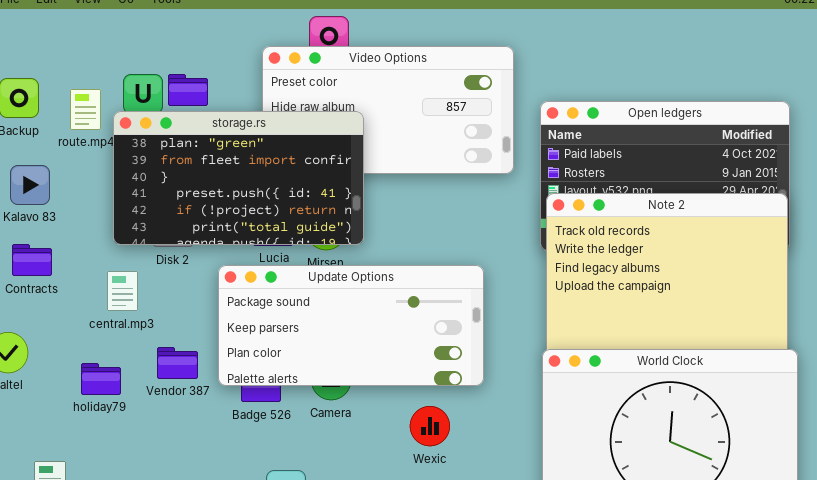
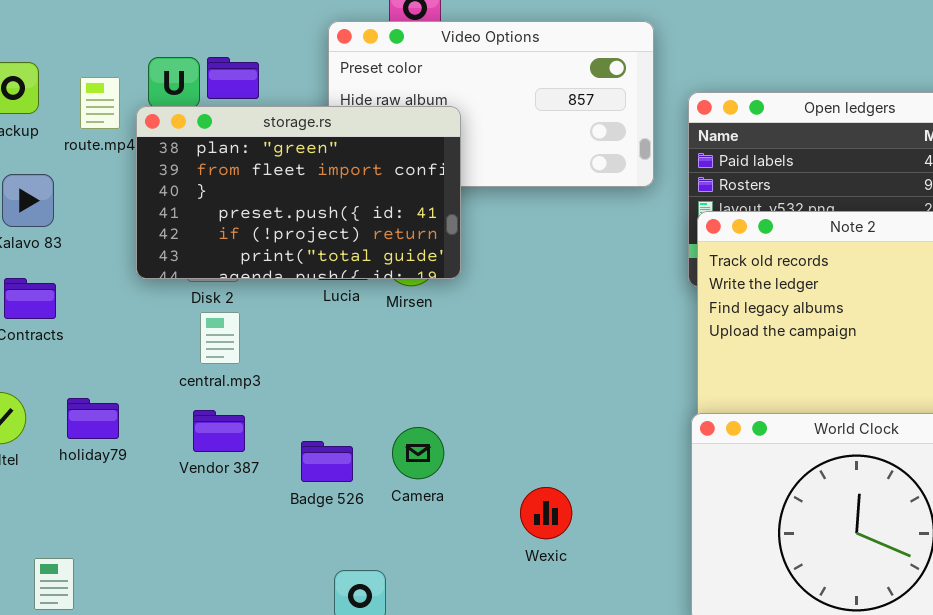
Update Options: [218,265,484,386] -> none, closed
central.mp3: [107,271,138,311] -> [200,312,240,364], moved
holiday79: [81,363,121,395] -> [67,398,119,439], moved

